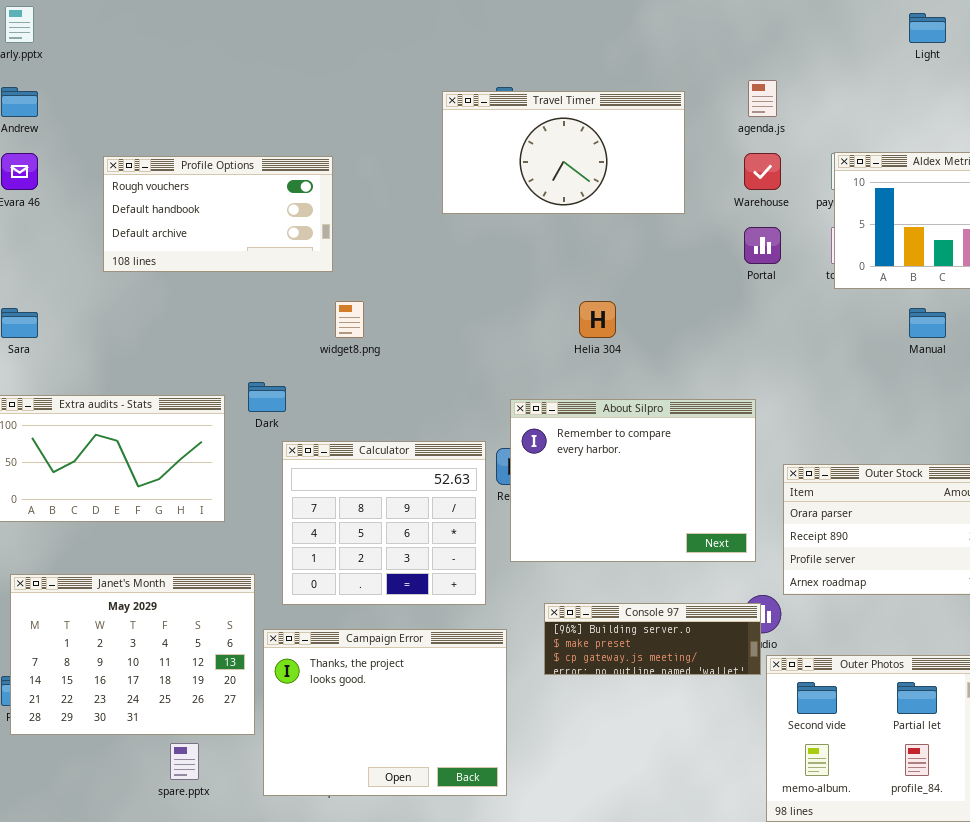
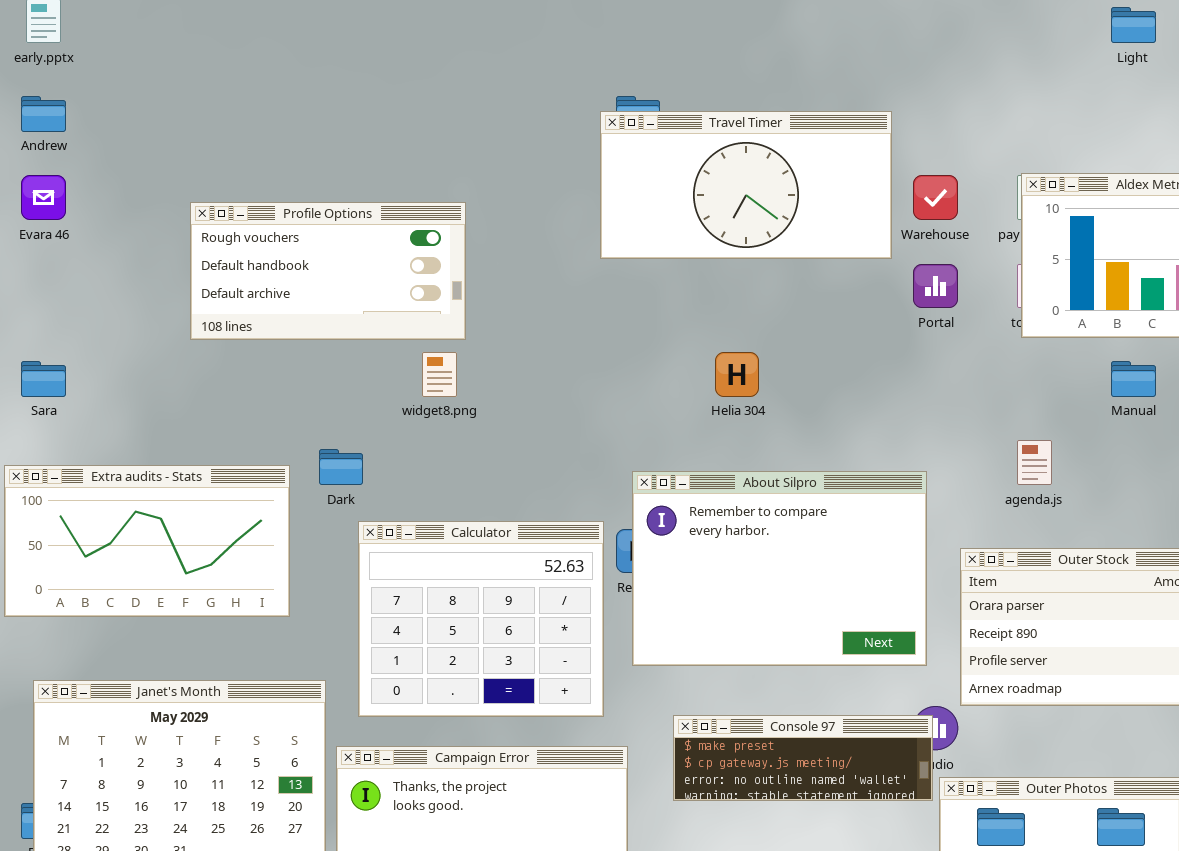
agenda.js: [748,80,777,117] -> [1017,440,1052,485], moved
Travel Timer: [442,91,685,214] -> [600,111,892,259], moved
Profile Options: [103,156,333,272] -> [190,202,466,340], moved
Console 97: [544,603,761,675] -> [673,715,933,801], scrolled down 1 row

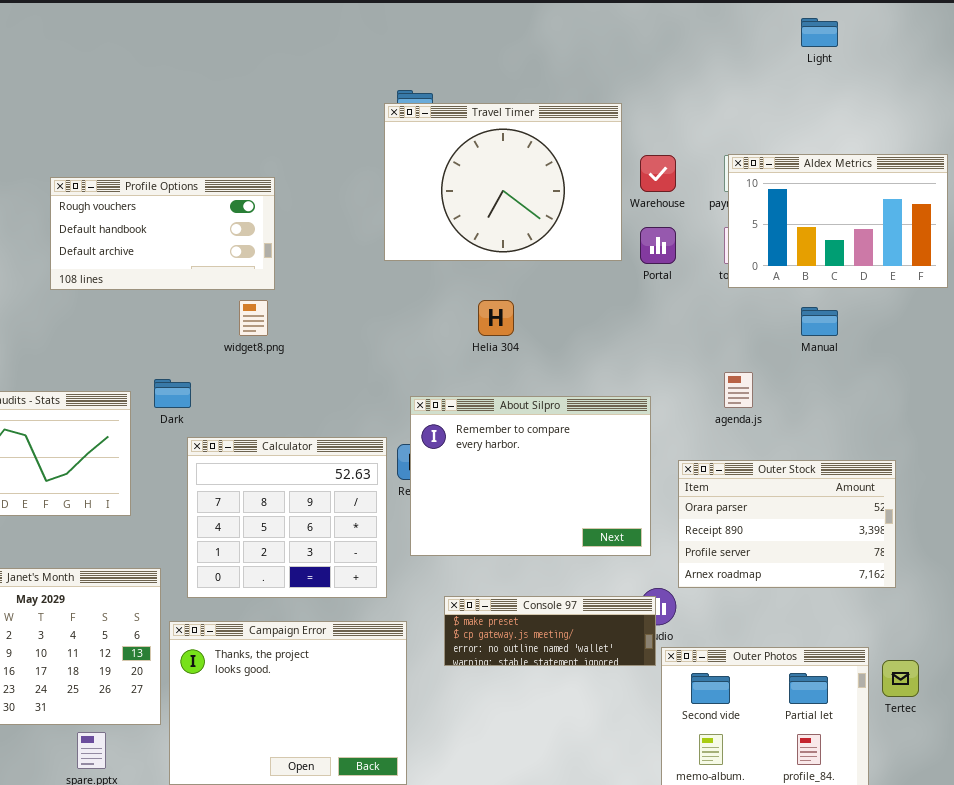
Travel Timer: [600,111,892,259] -> [384,103,622,261], resized

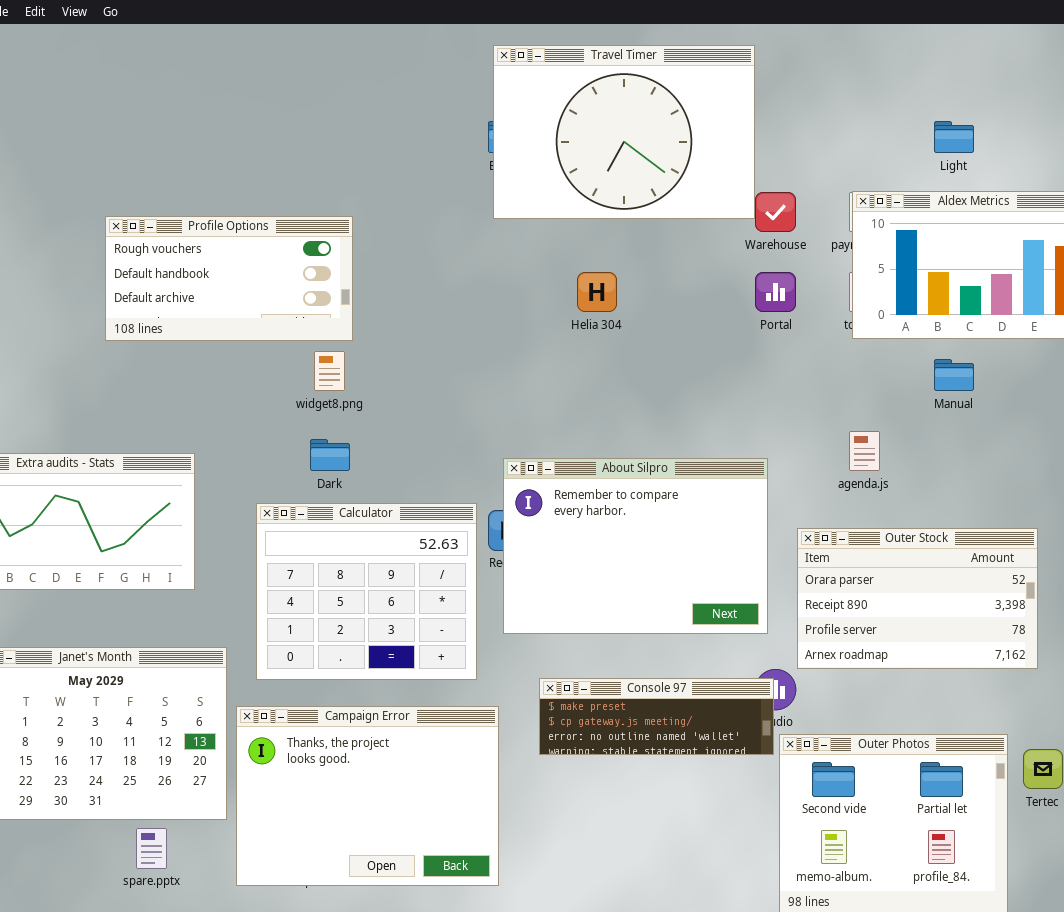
Light: [801,18,838,47] -> [934,121,974,153], moved
Travel Timer: [384,103,622,261] -> [493,45,755,219], moved
Helia 304: [478,300,514,336] -> [577,272,617,312], moved
Dark: [154,379,191,408] -> [310,439,350,471], moved

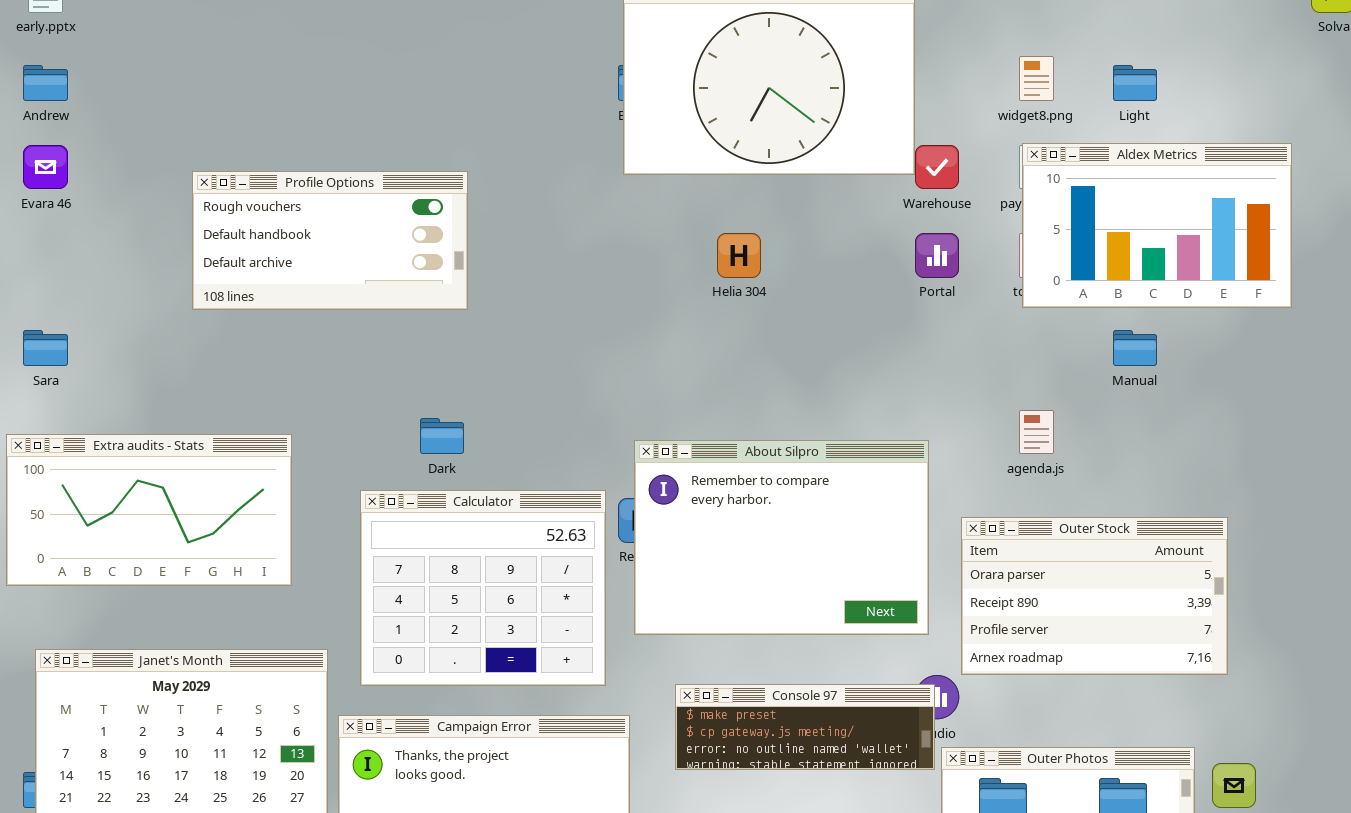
widget8.png: [314,351,345,391] -> [1019,56,1054,101], moved

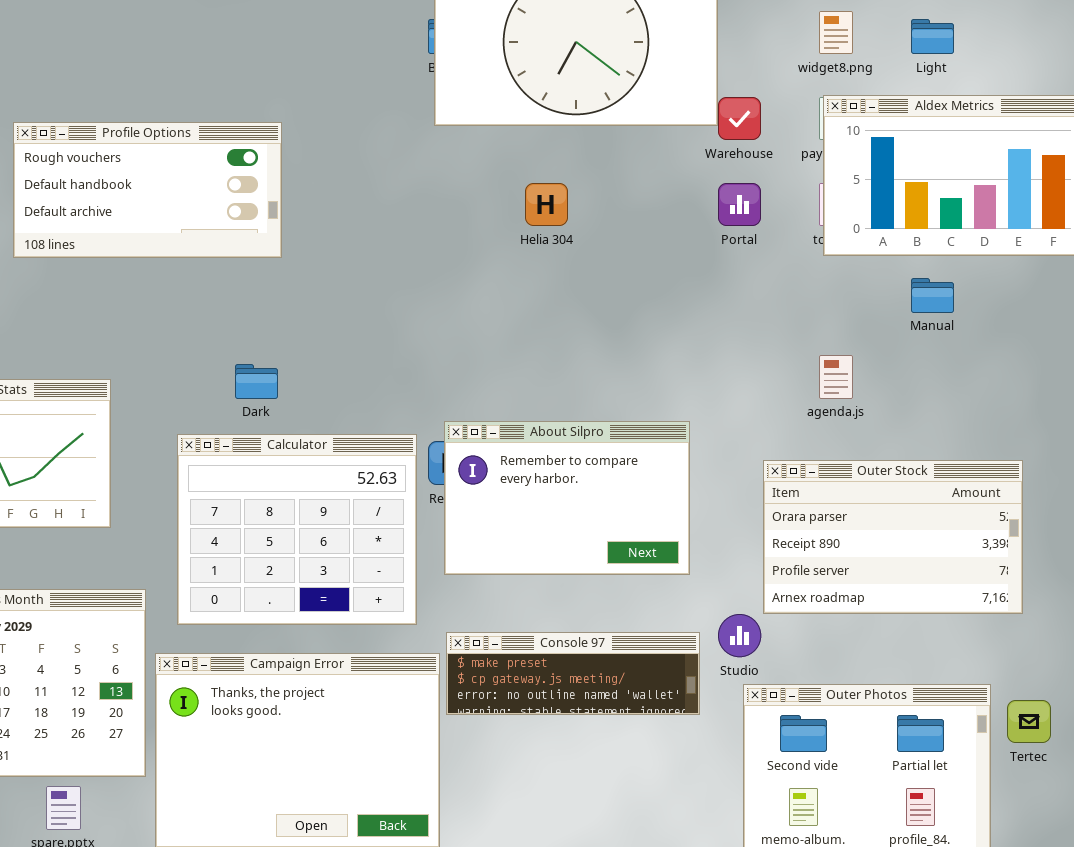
About Silpro: [634,440,929,635] -> [444,421,690,575], resized
Console 97: [675,684,935,770] -> [446,632,700,715], moved

